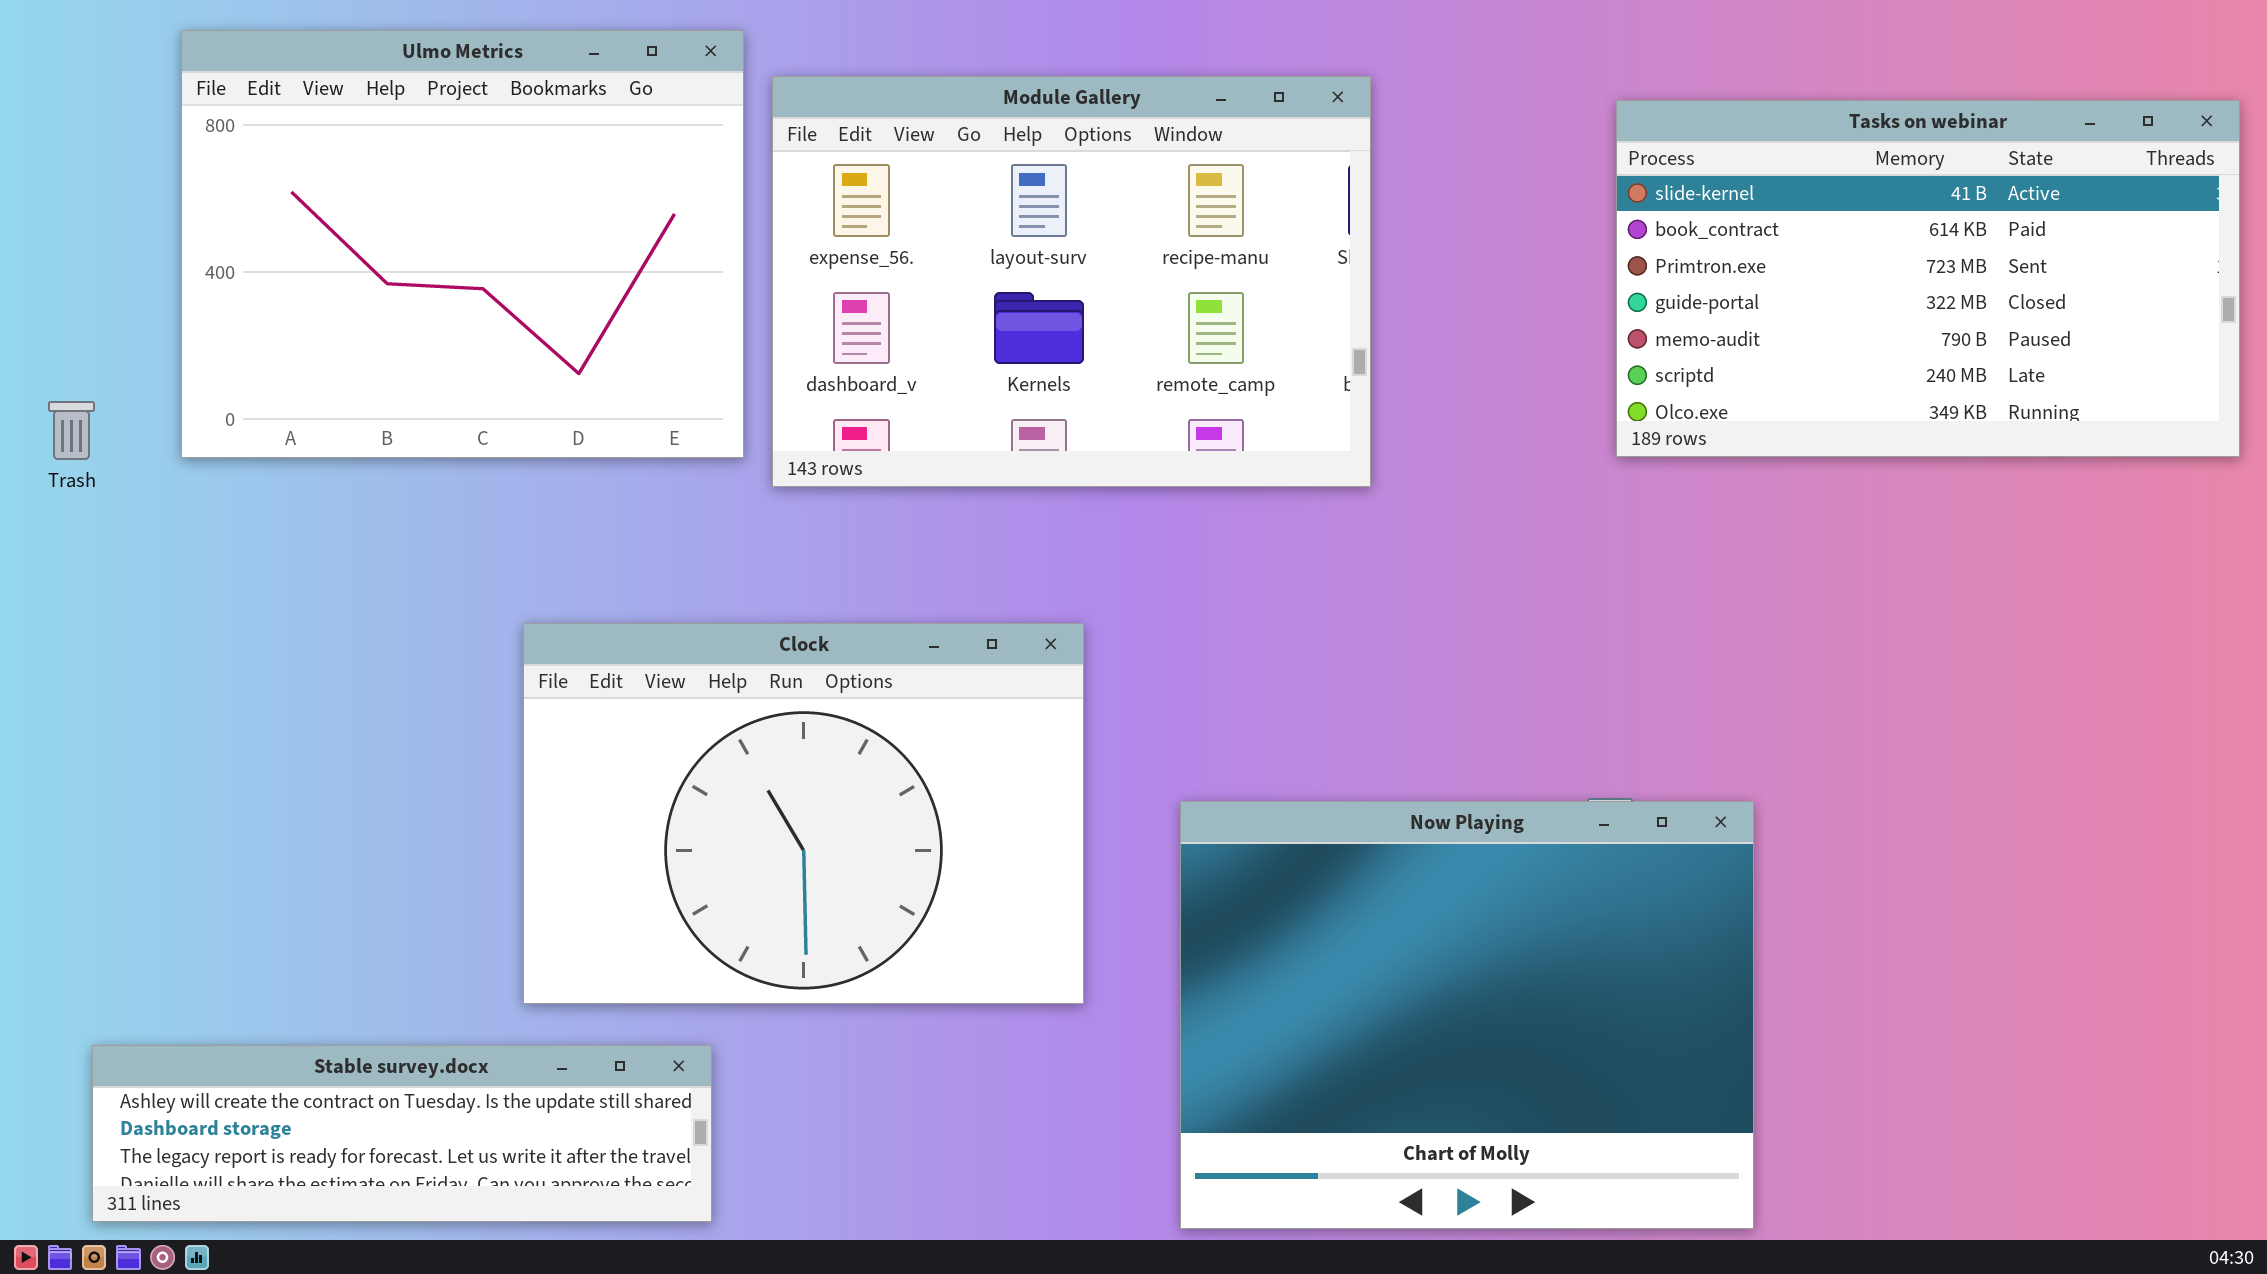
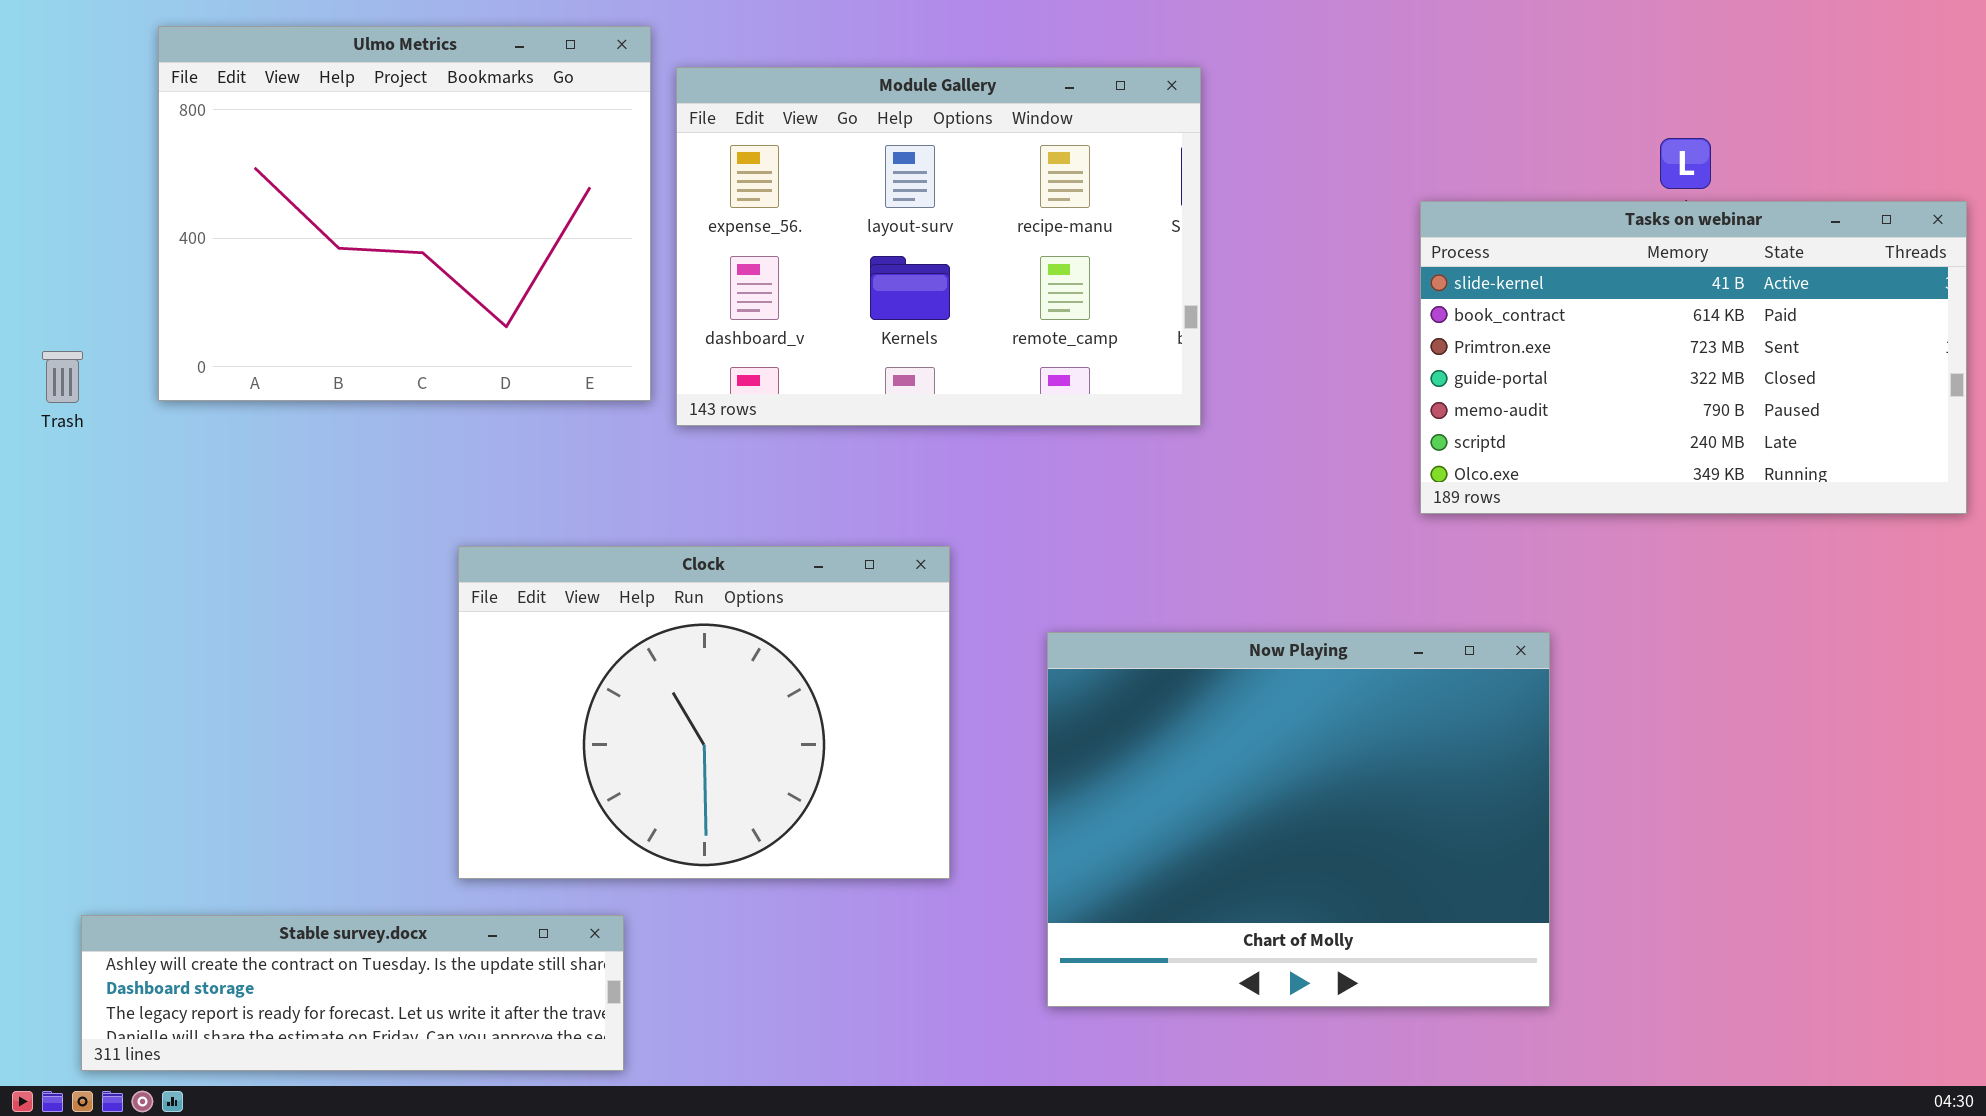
Tasks on webinar: [1616,100,2240,457] -> [1420,201,1967,514], moved
Now Playing: [1180,801,1754,1229] -> [1047,632,1550,1007], moved

